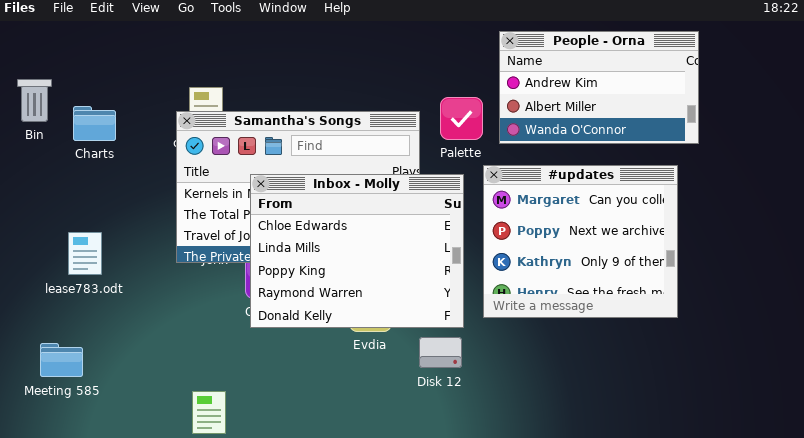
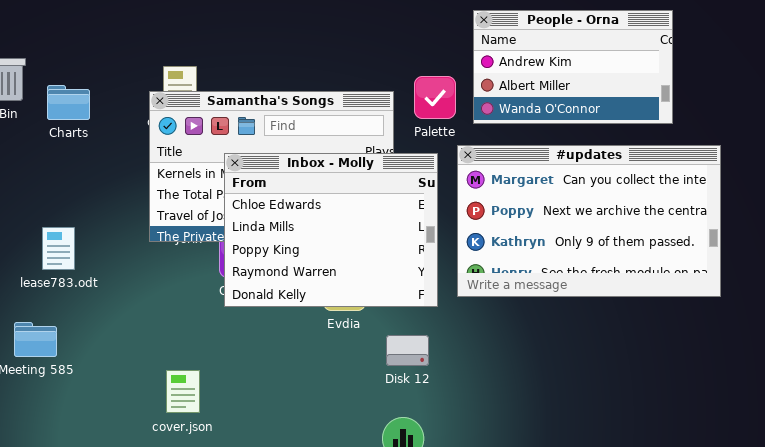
#updates: [483,165,678,318] -> [457,145,721,297], resized
lease783.odt: [68,232,102,275] -> [42,227,75,270], moved
Disk 12: [419,337,462,368] -> [386,335,429,366], moved

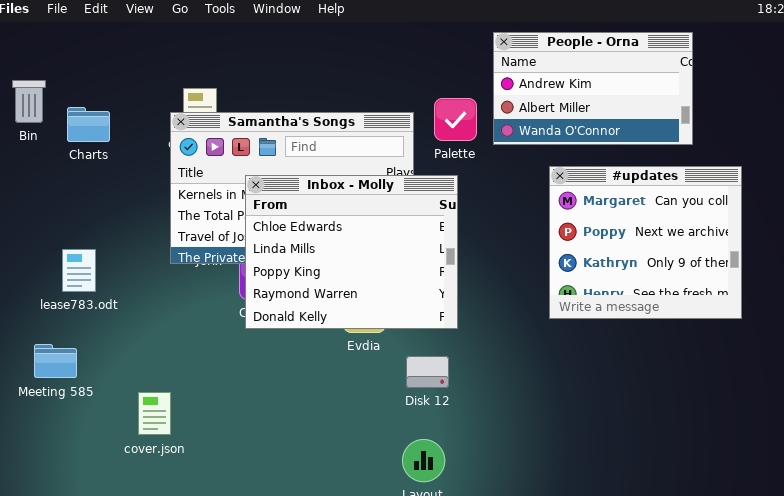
#updates: [457,145,721,297] -> [549,166,742,319], resized
cover.json: [166,370,200,413] -> [138,392,171,435], moved

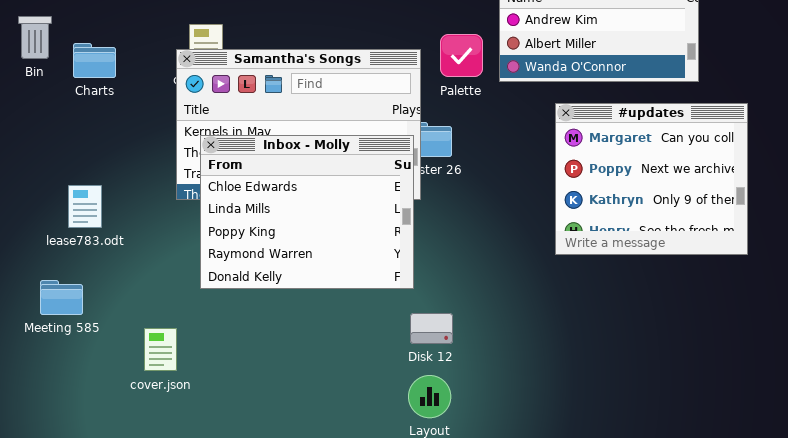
Inbox - Molly: [245,175,458,329] -> [200,135,414,289], moved
Disk 12: [406,356,449,388] -> [410,313,453,344], moved

